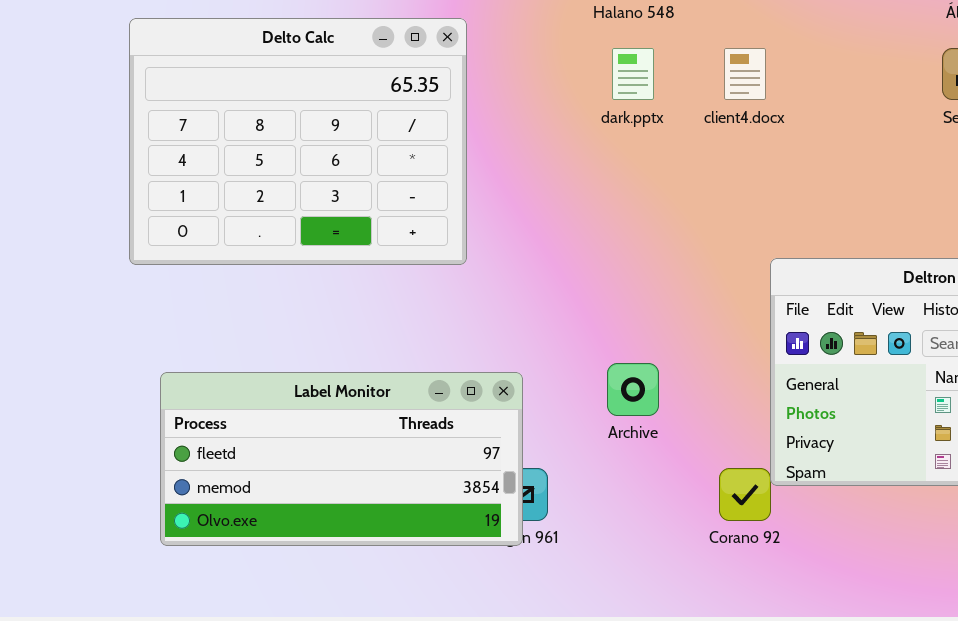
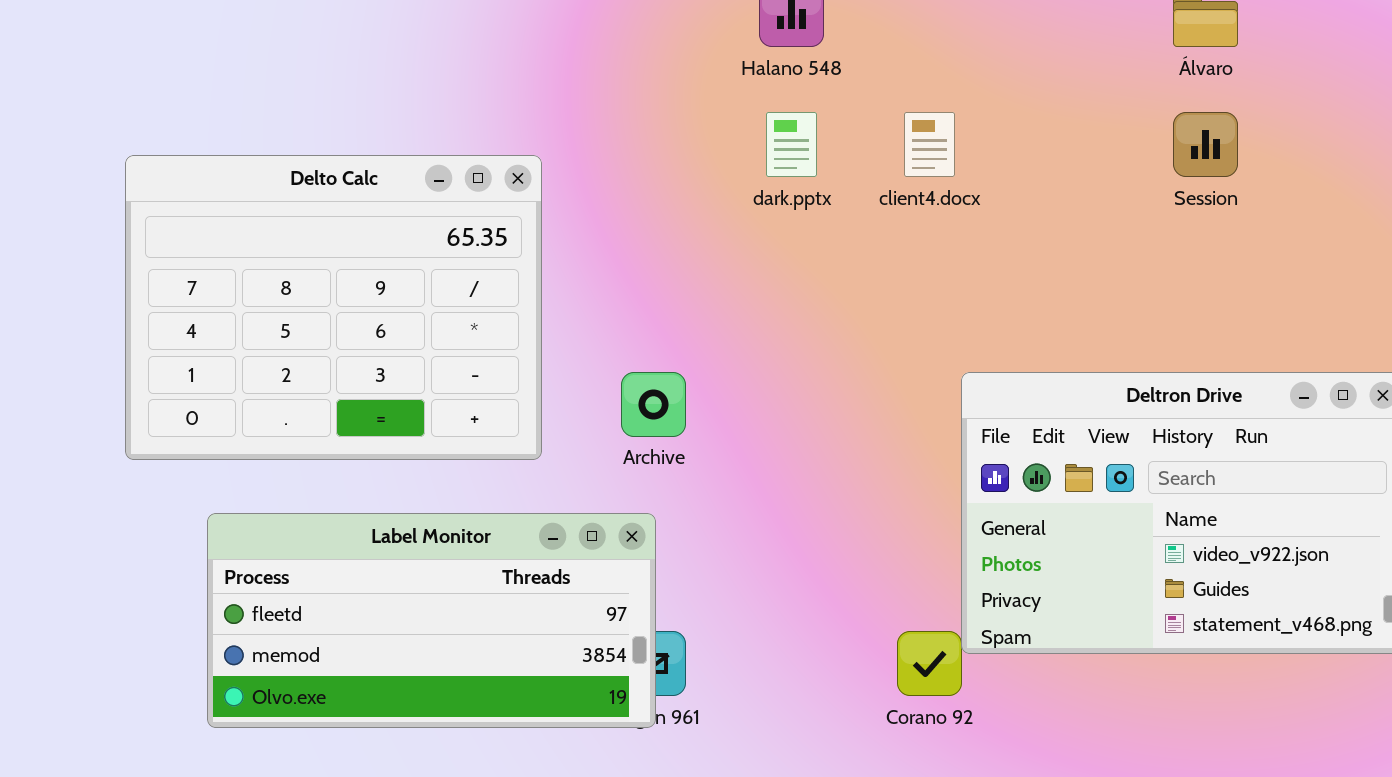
Delto Calc: [129,18,467,265] -> [125,155,542,460], moved
Archive: [607,363,659,416] -> [621,372,686,437], moved

